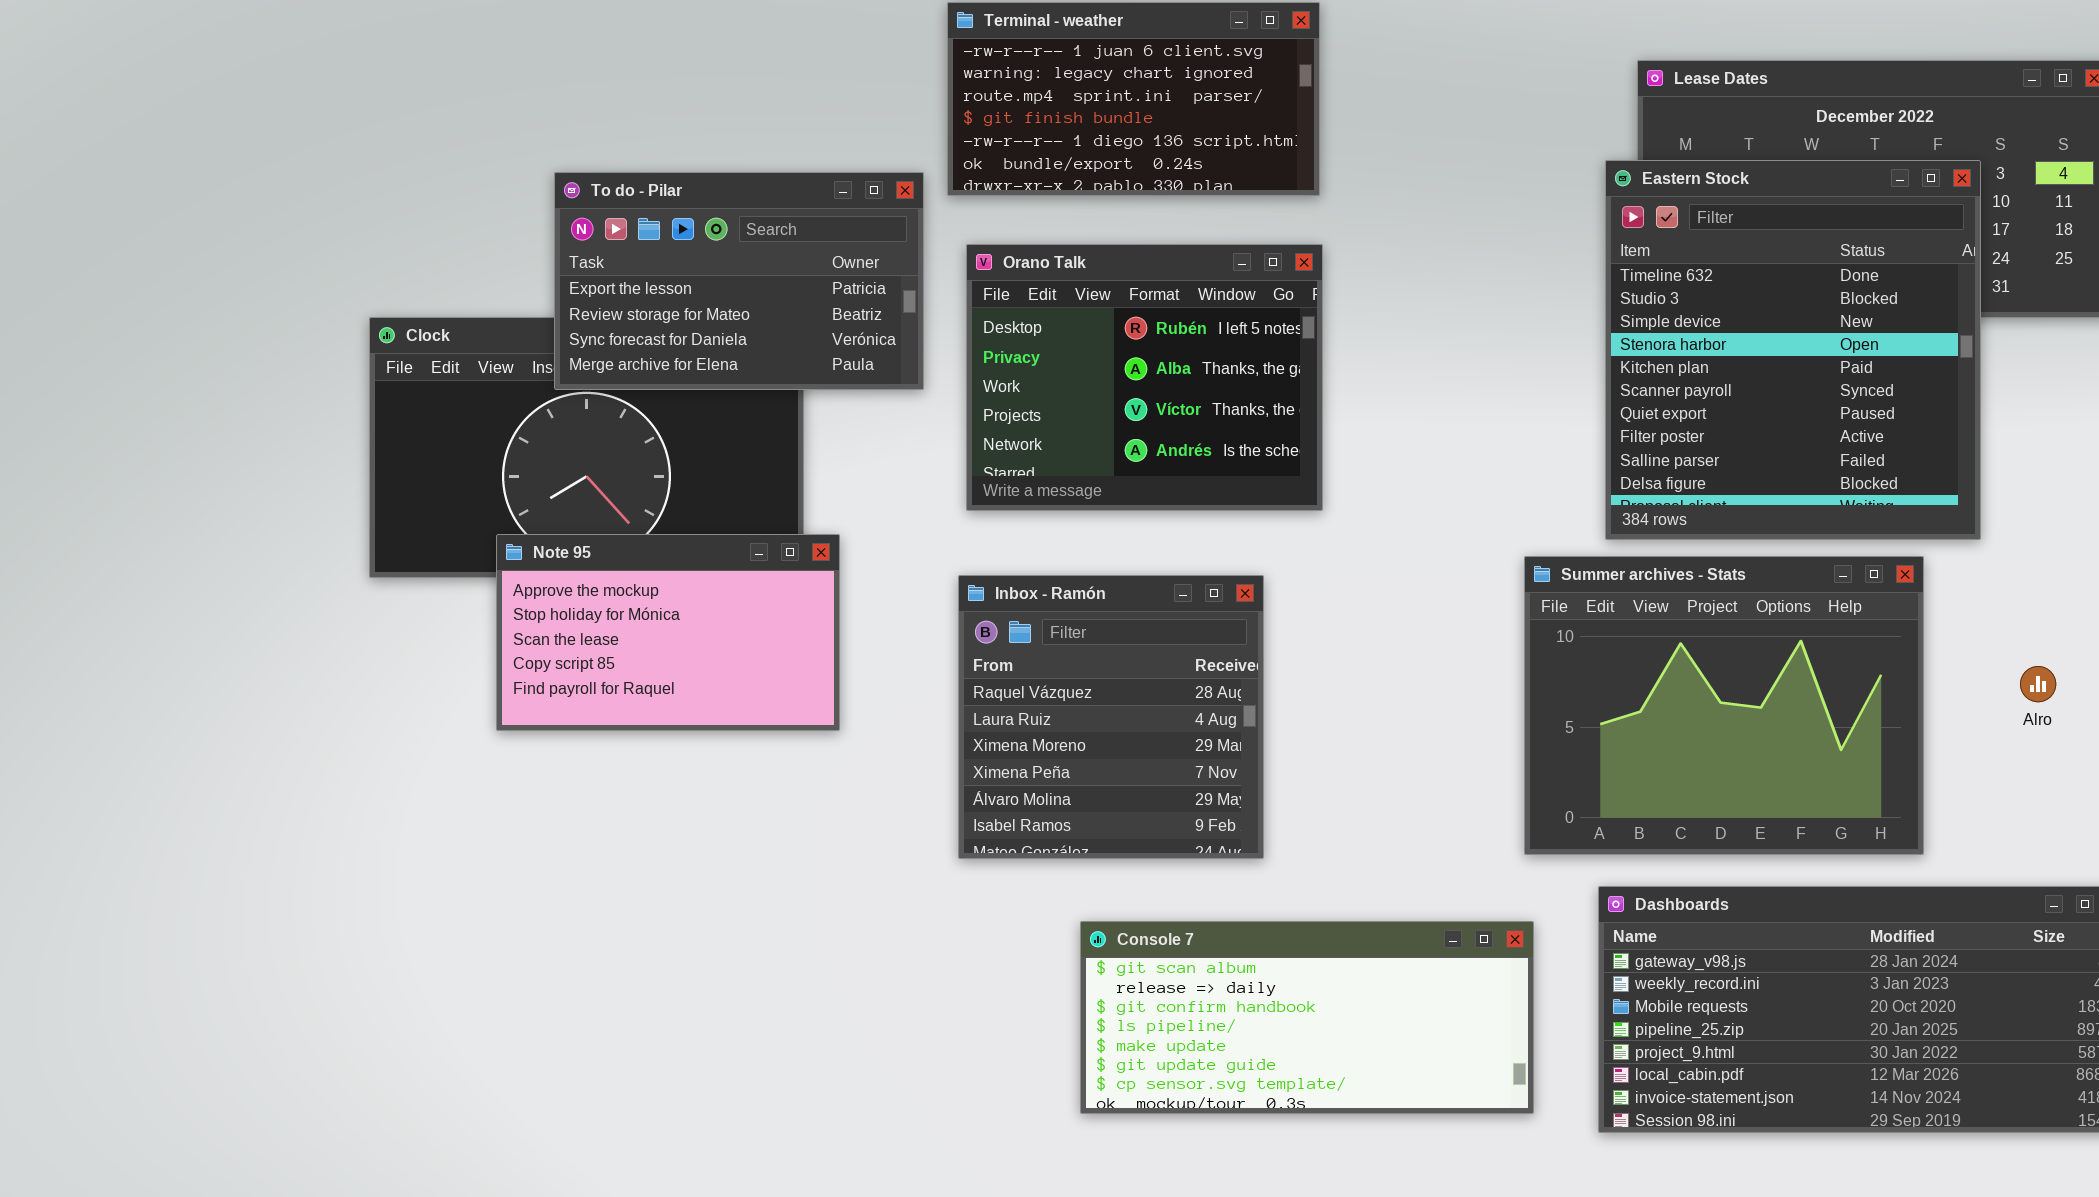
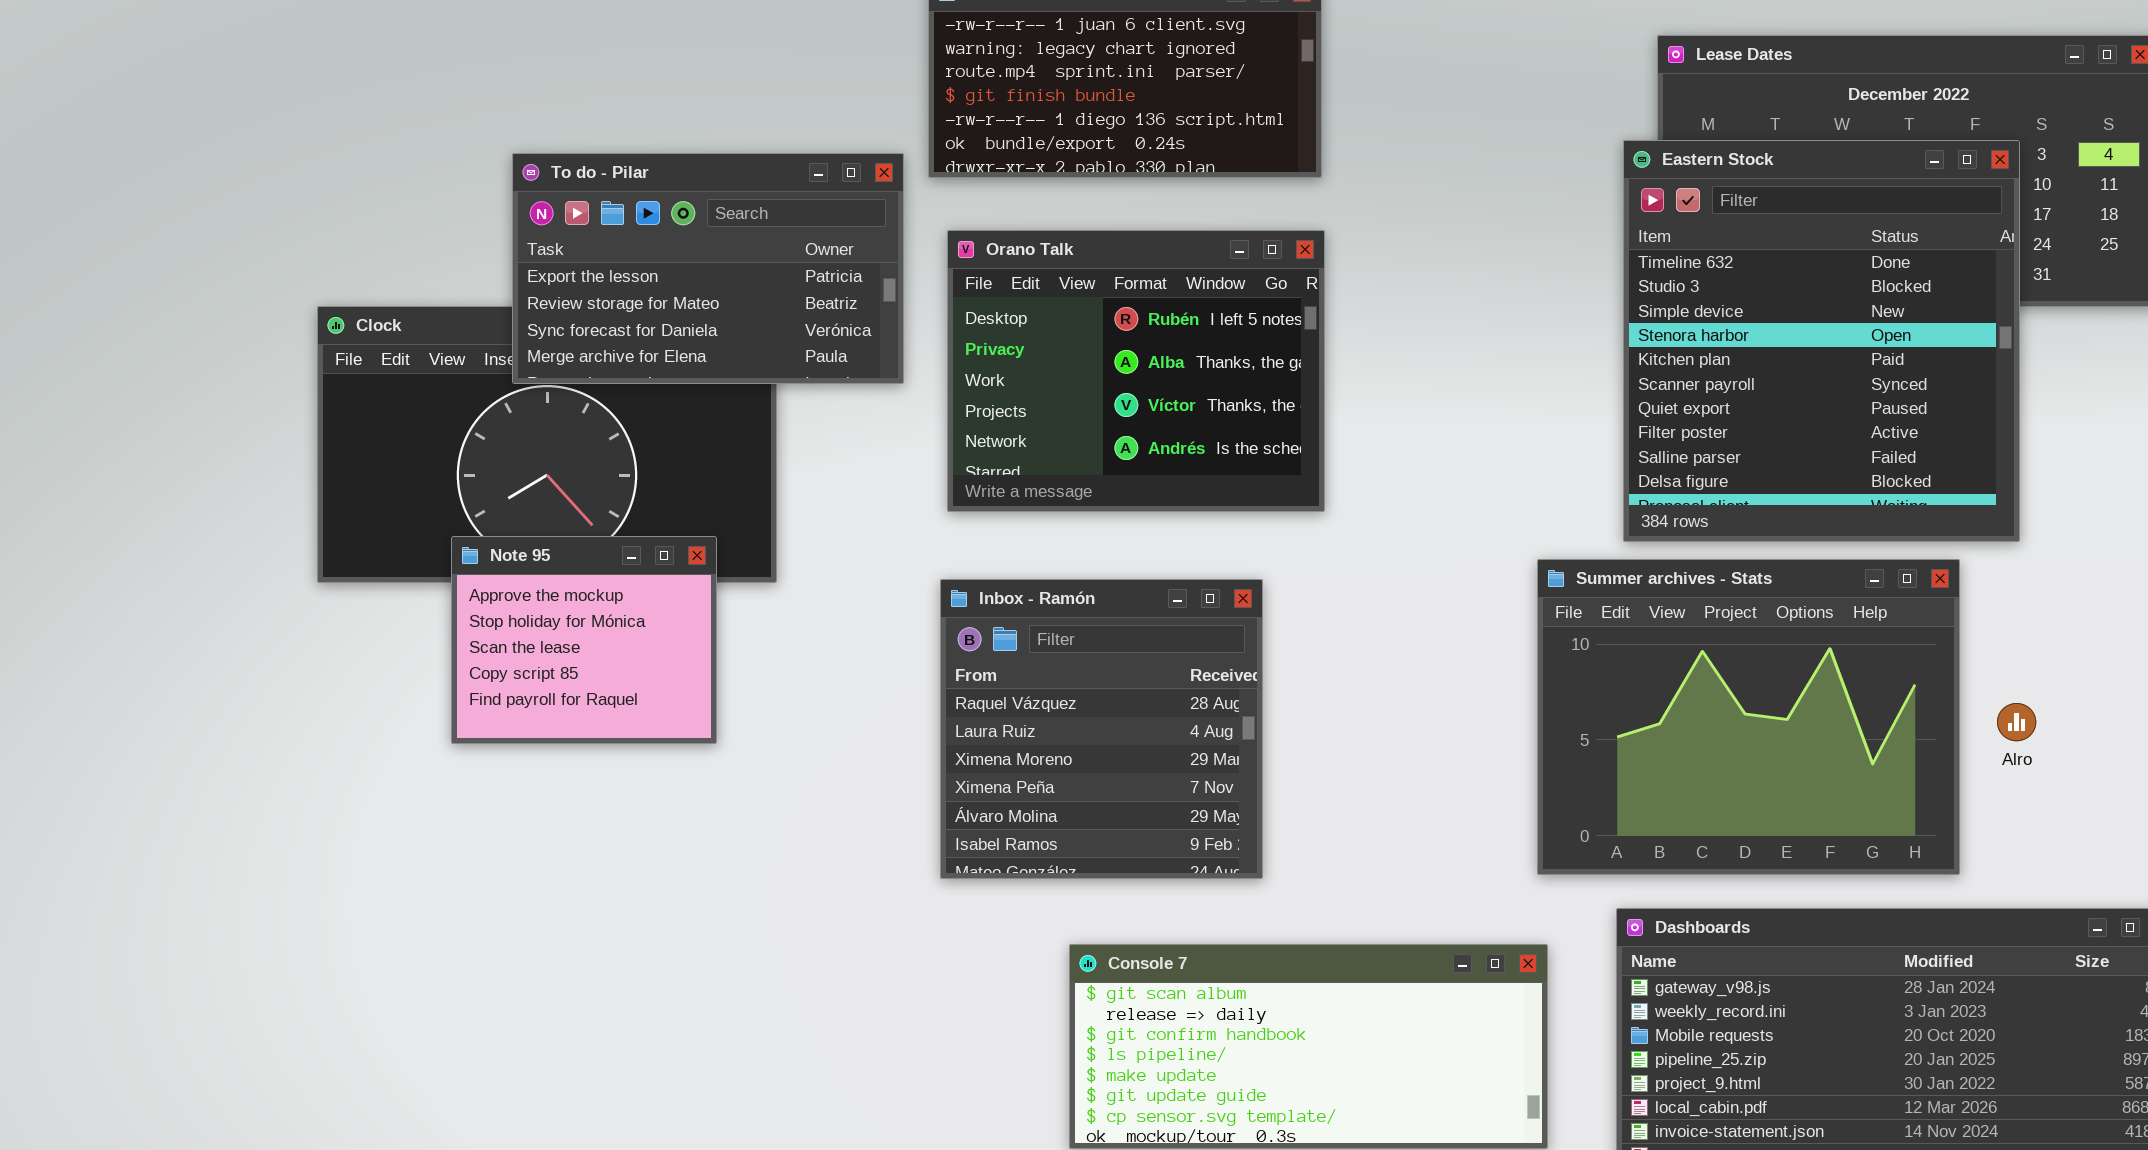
Note 95: [496,534,840,731] -> [451,536,717,744], resized
Alro: [2020,666,2056,702] -> [1997,703,2036,741], moved

